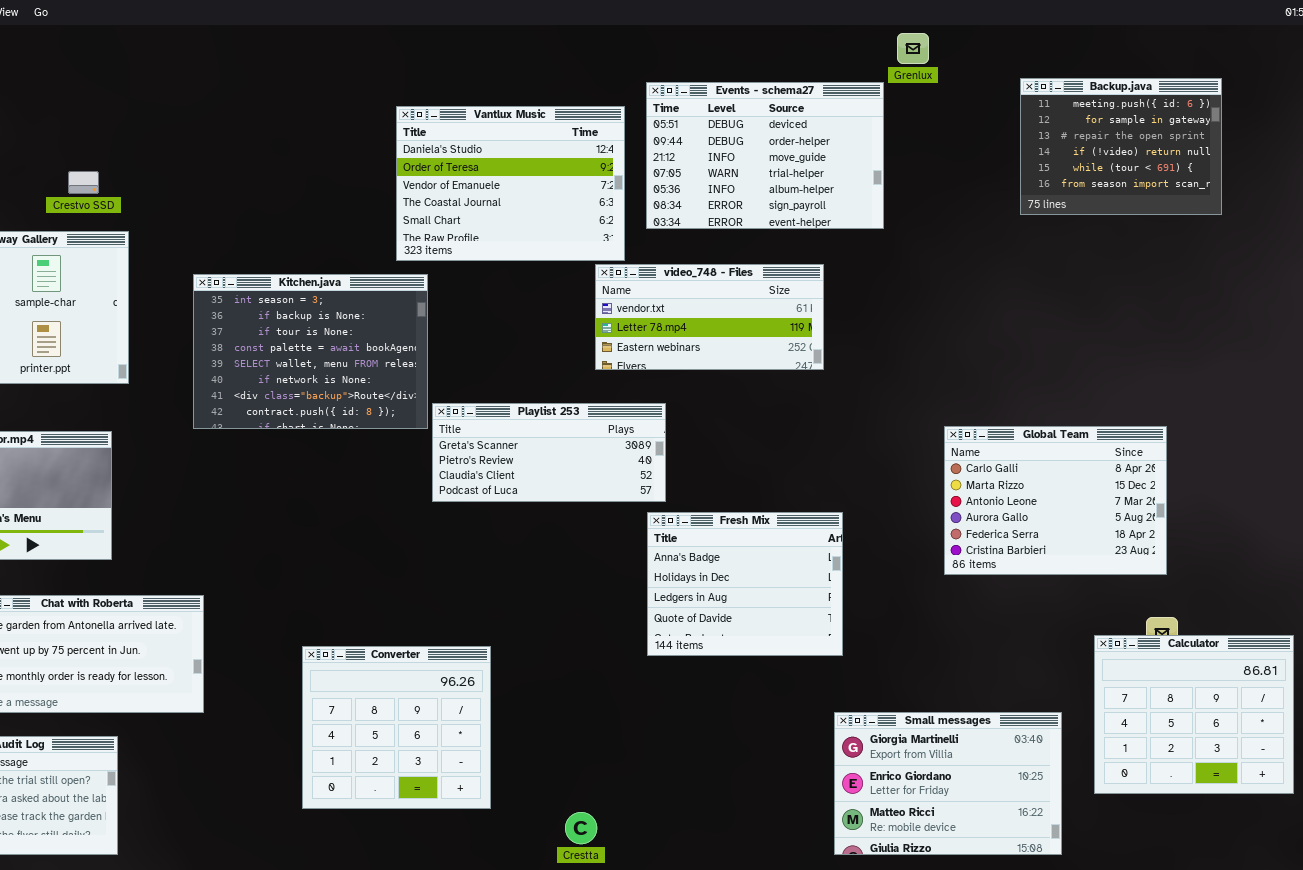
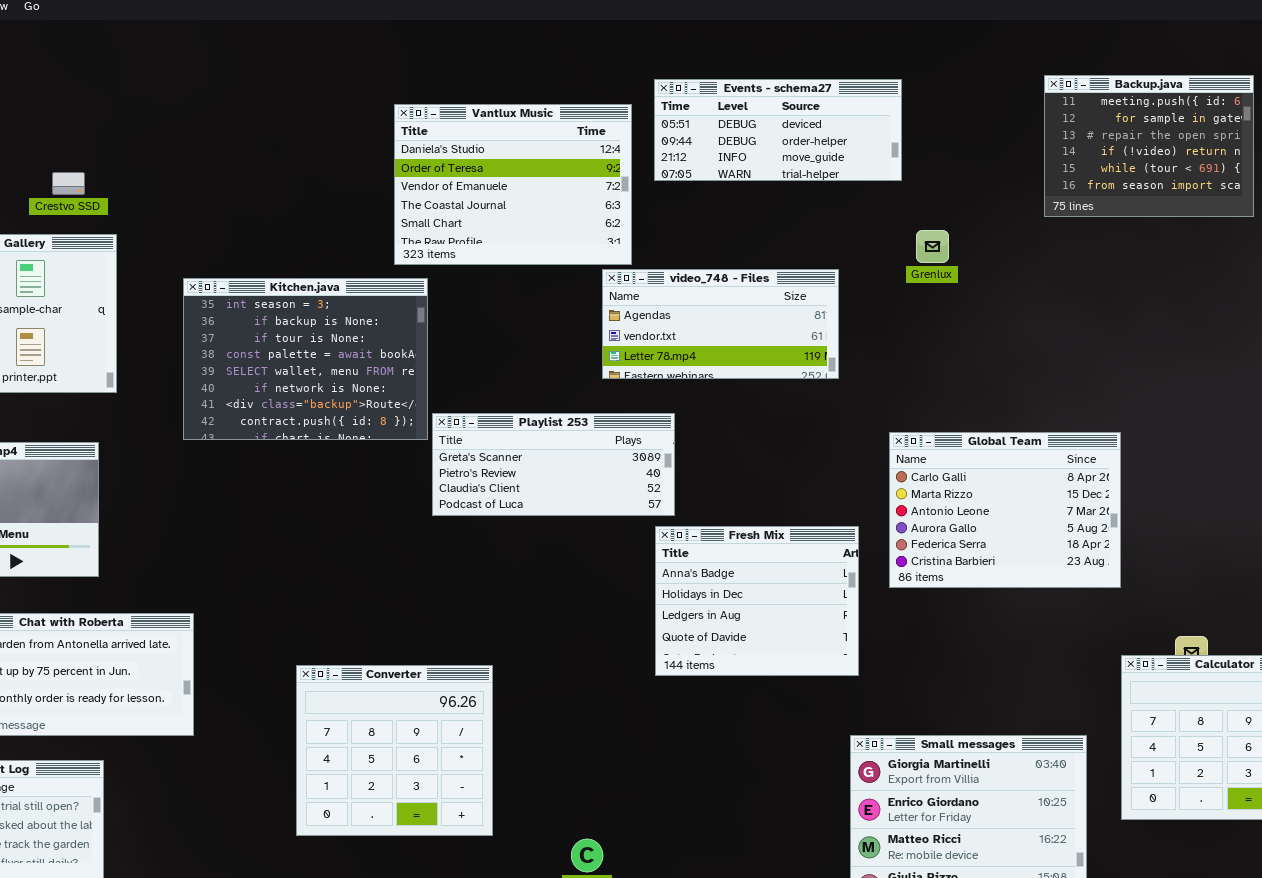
Grenlux: [897,33,929,64] -> [916,230,949,263], moved
Events - schema27: [646,82,884,229] -> [654,79,902,181], resized
video_748 - Files: [595,264,824,370] -> [602,269,839,379], scrolled up 1 row
Global Team: [944,426,1167,575] -> [889,432,1121,588], moved

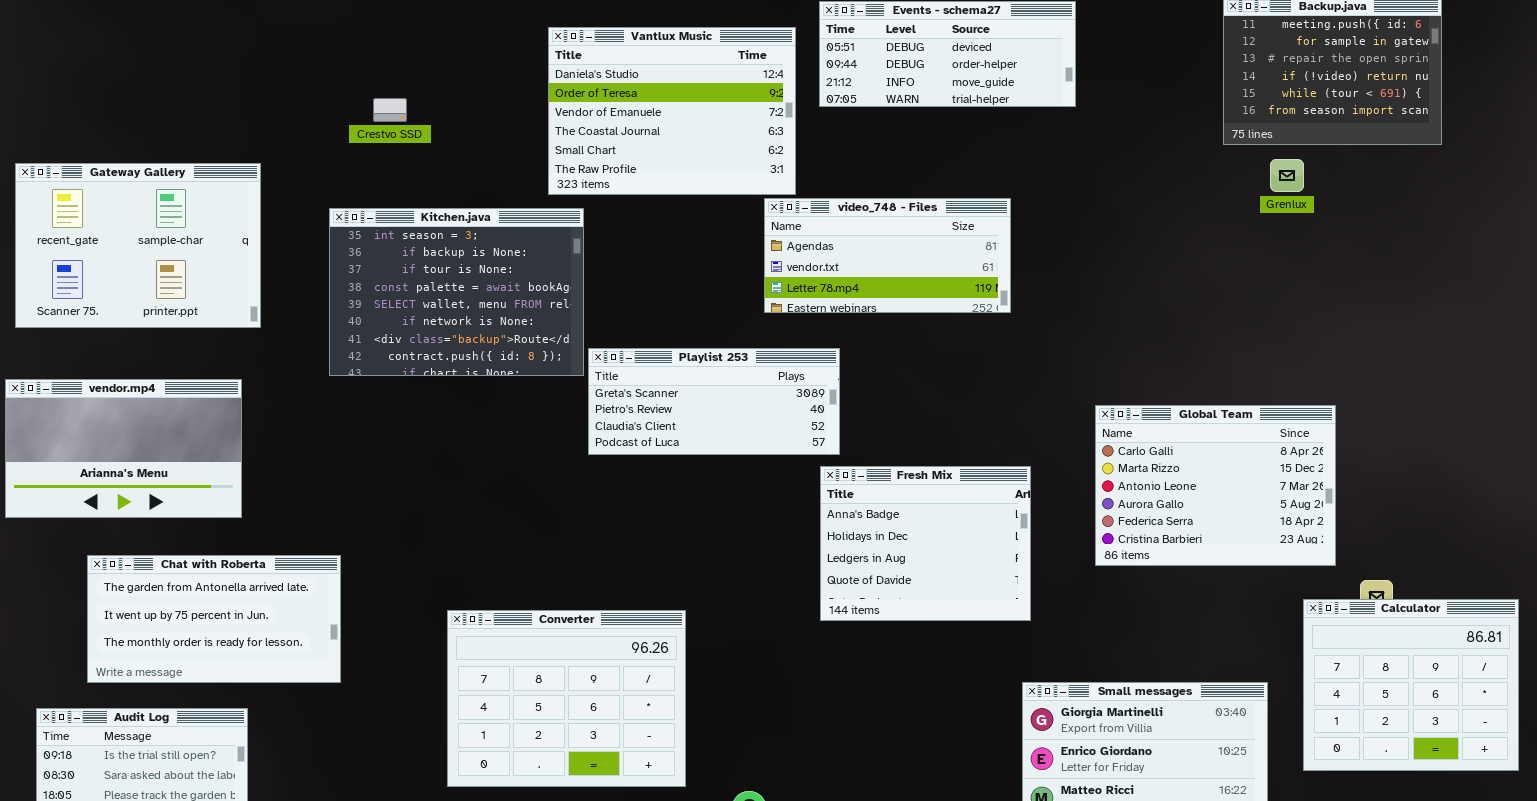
Crestvo SSD: [52,172,85,195] -> [373,98,407,122], moved
Grenlux: [916,230,949,263] -> [1270,159,1304,192], moved
Global Team: [889,432,1121,588] -> [1095,405,1336,566], moved
Converter: [296,665,493,836] -> [447,610,686,787], resized

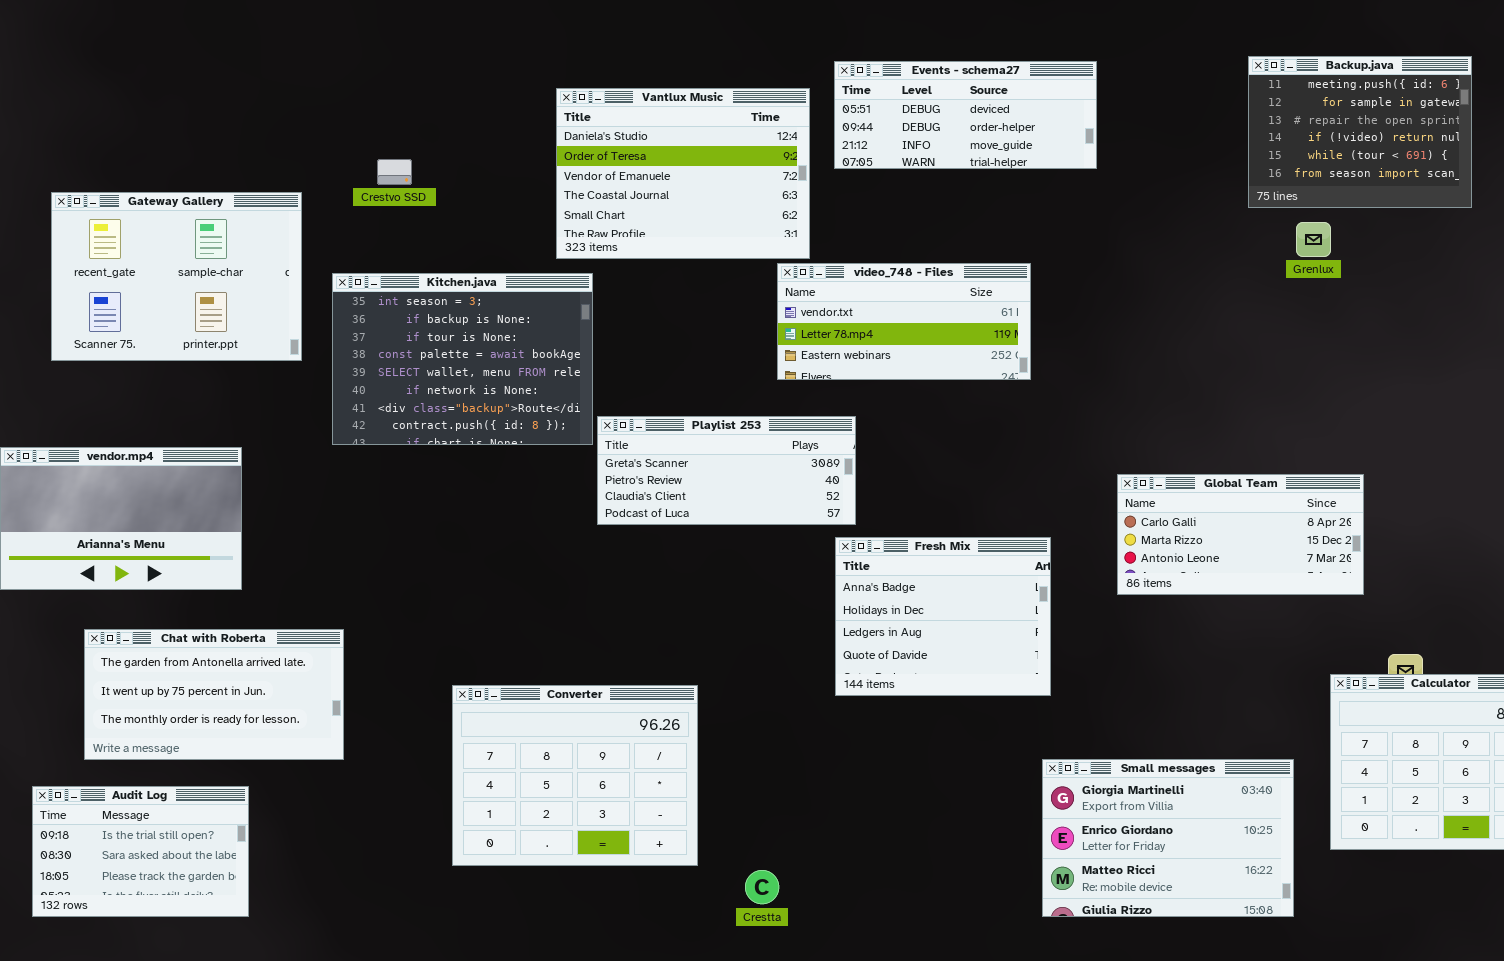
Gateway Gallery: [15,163,261,328] -> [51,192,302,361], moved
video_748 - Files: [764,198,1011,313] -> [777,263,1031,380], scrolled down 1 row
Global Team: [1095,405,1336,566] -> [1117,474,1364,595], resized

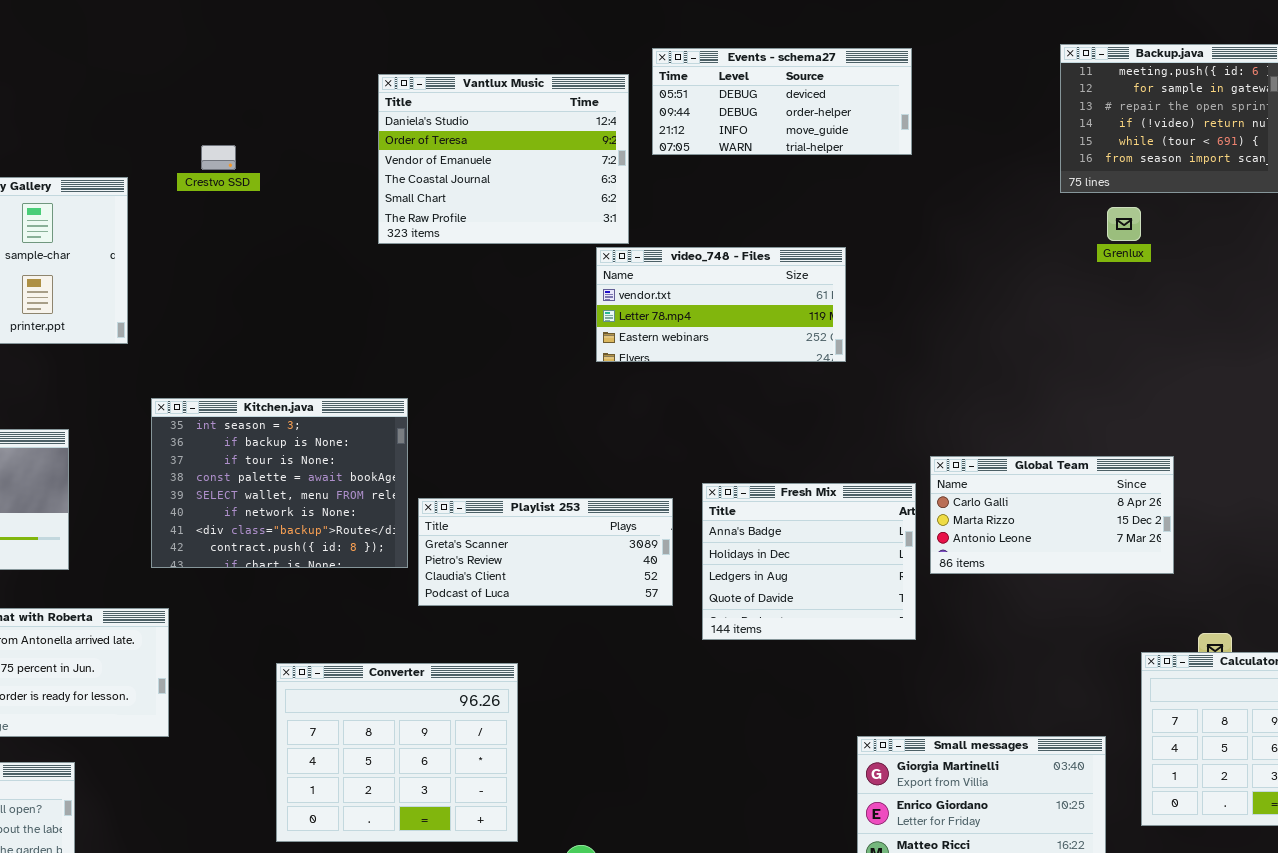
Kitchen.java: [332,273,593,445] -> [151,398,408,568], moved
Playlist 253: [597,416,856,525] -> [418,498,673,606], moved
Fresh Mix: [835,537,1051,696] -> [702,483,916,640], moved

